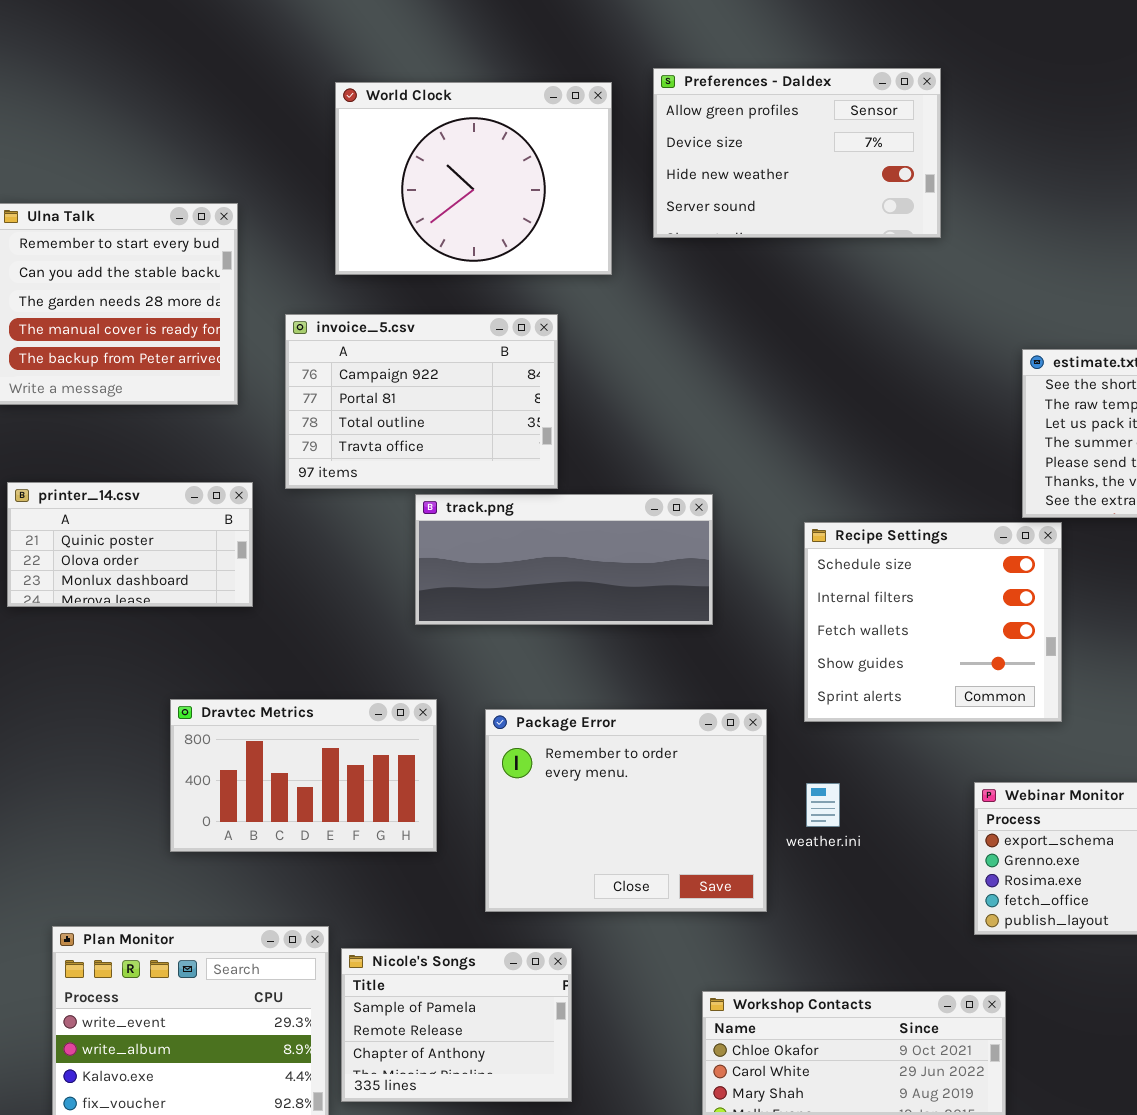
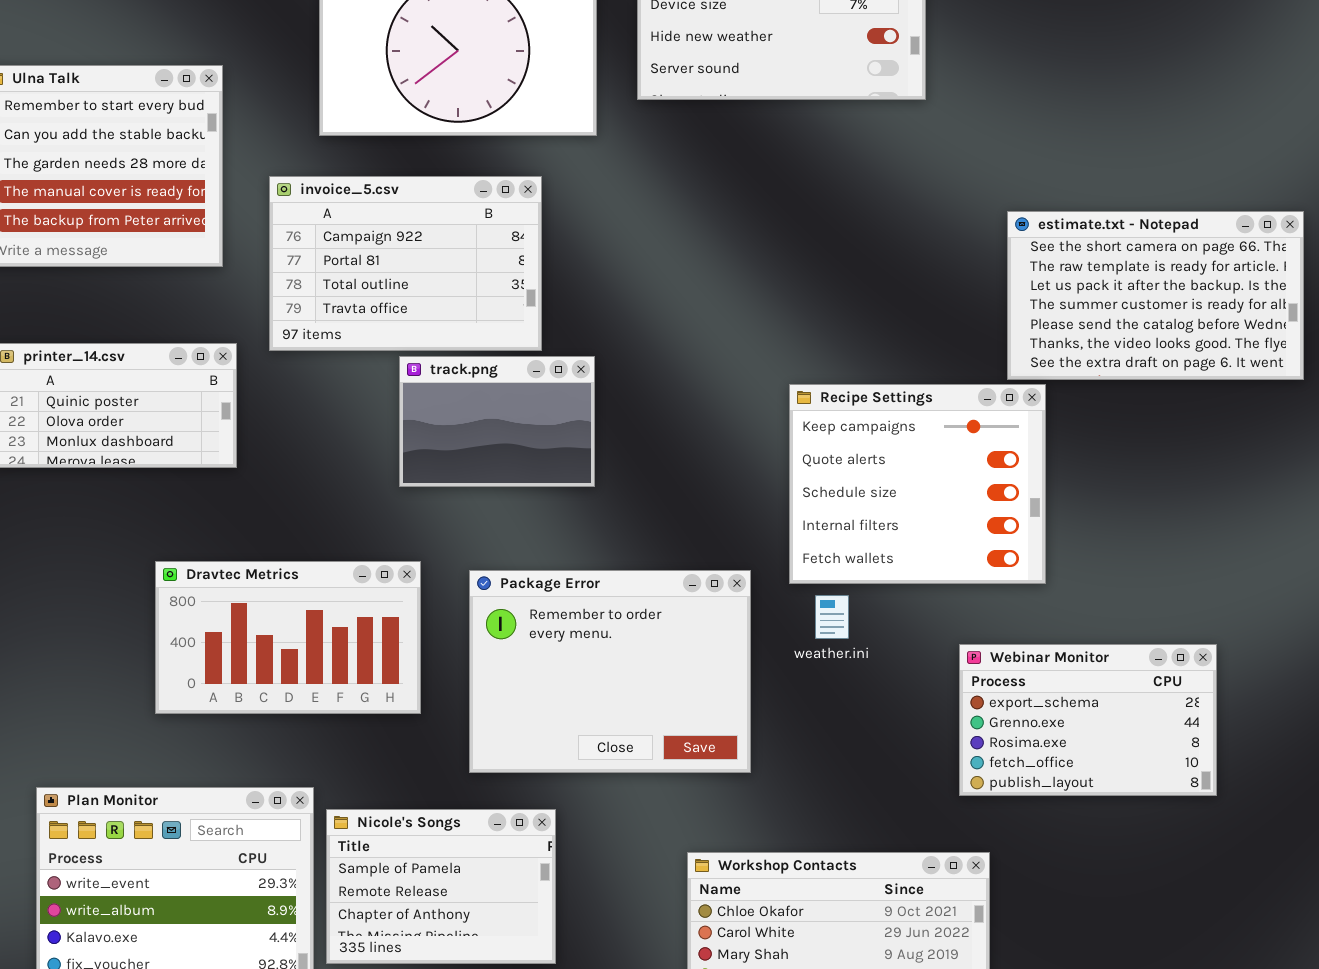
track.png: [415,494,713,625] -> [399,356,595,487], resized
Recipe Settings: [804,522,1062,722] -> [789,384,1046,584], scrolled up 2 rows
weather.ini: [806,783,840,827] -> [815,595,849,639], moved

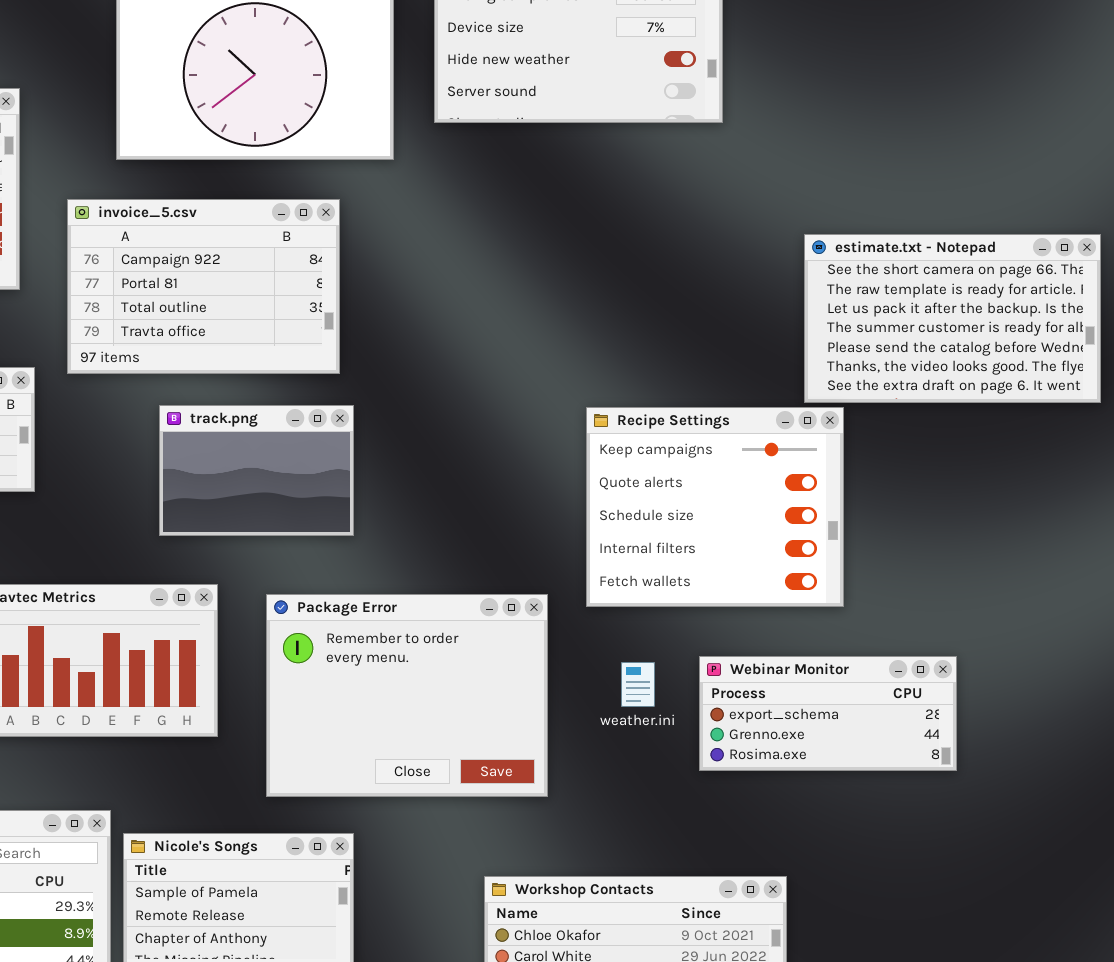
track.png: [399,356,595,487] -> [159,405,354,536], moved
weather.ini: [815,595,849,639] -> [621,662,655,707], moved
Webinar Monitor: [959,644,1217,796] -> [699,656,957,771], moved, resized

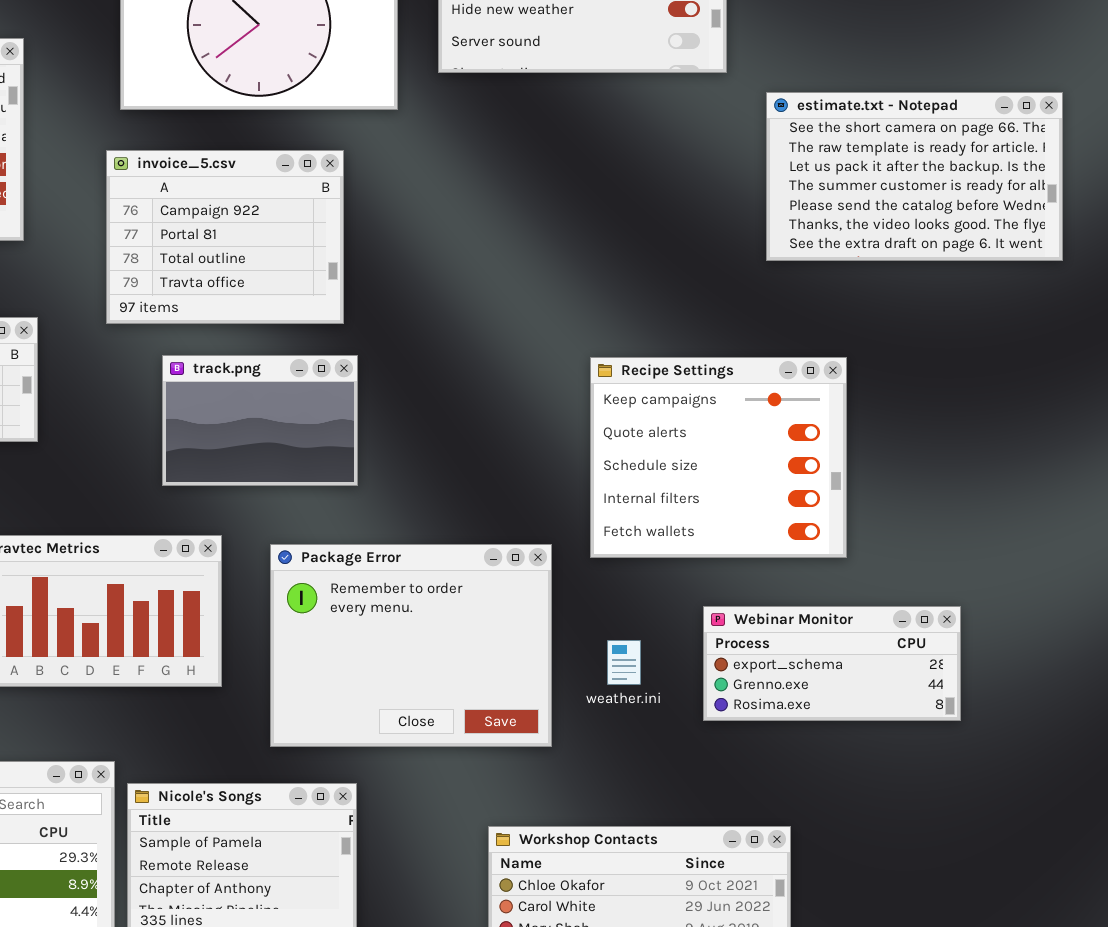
invoice_5.csv: [67,199,340,374] -> [106,150,344,324], resized
estimate.txt - Notepad: [804,234,1101,403] -> [766,92,1063,261], moved
weather.ini: [621,662,655,707] -> [607,640,641,685], moved

